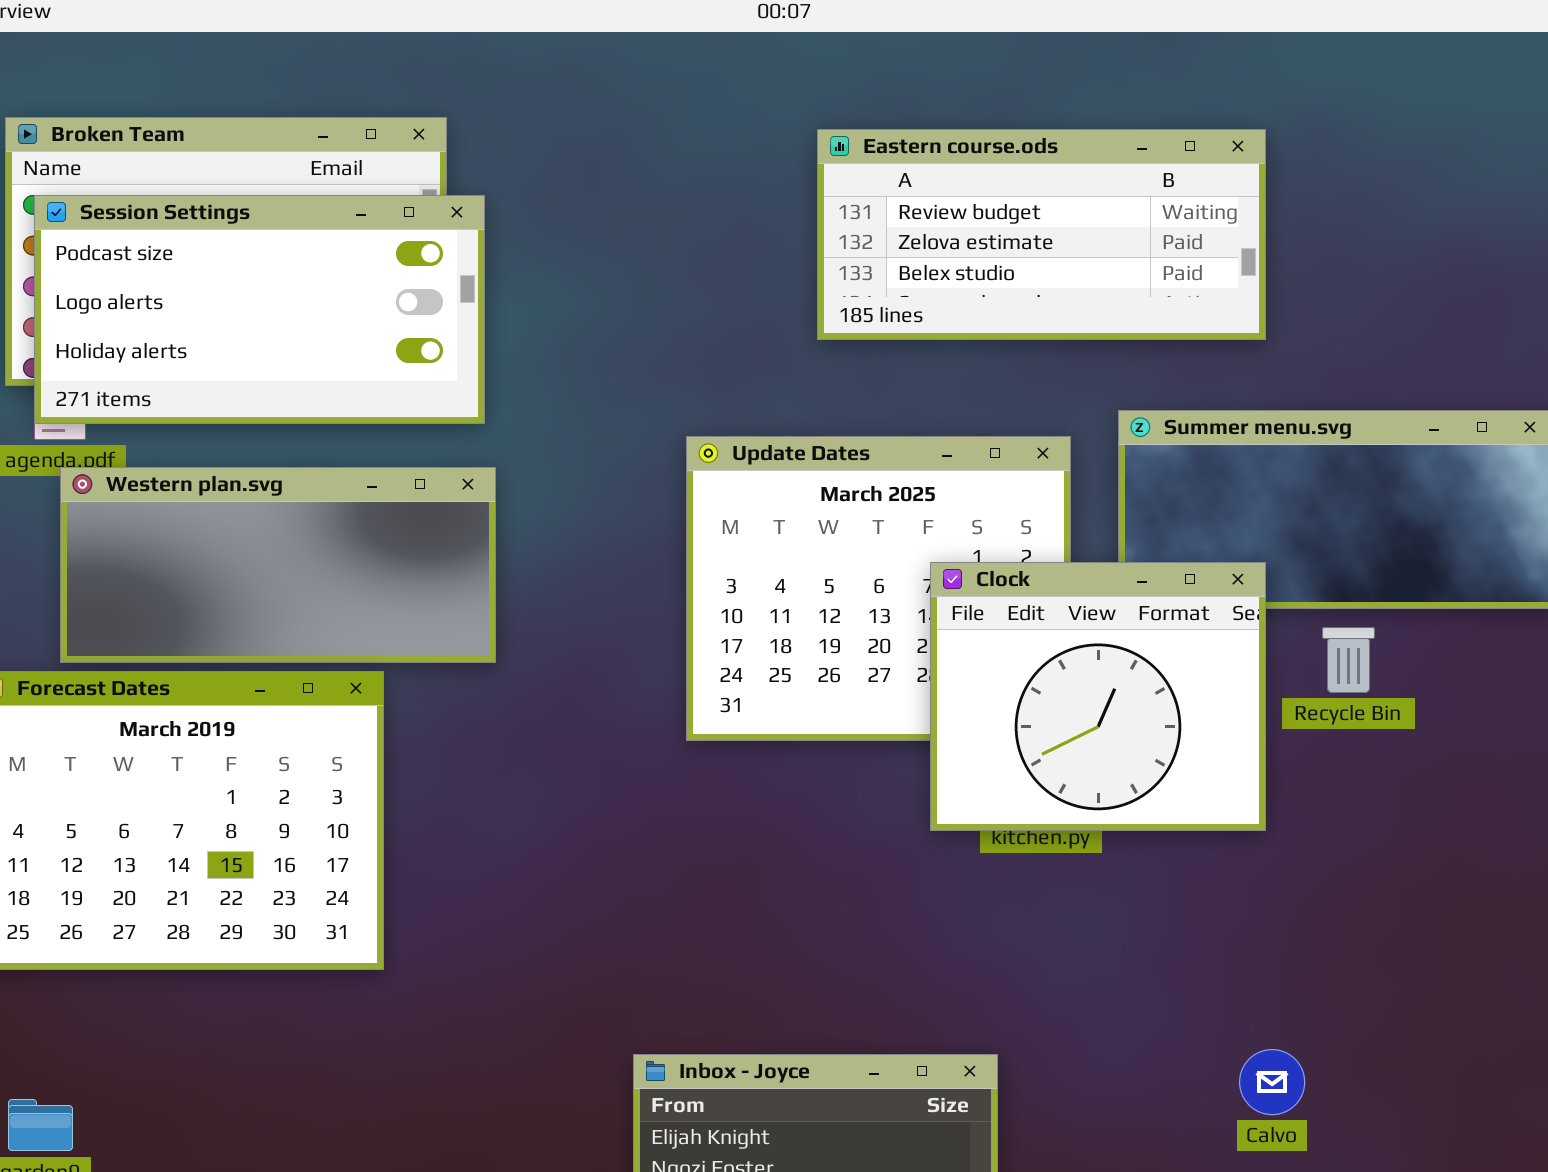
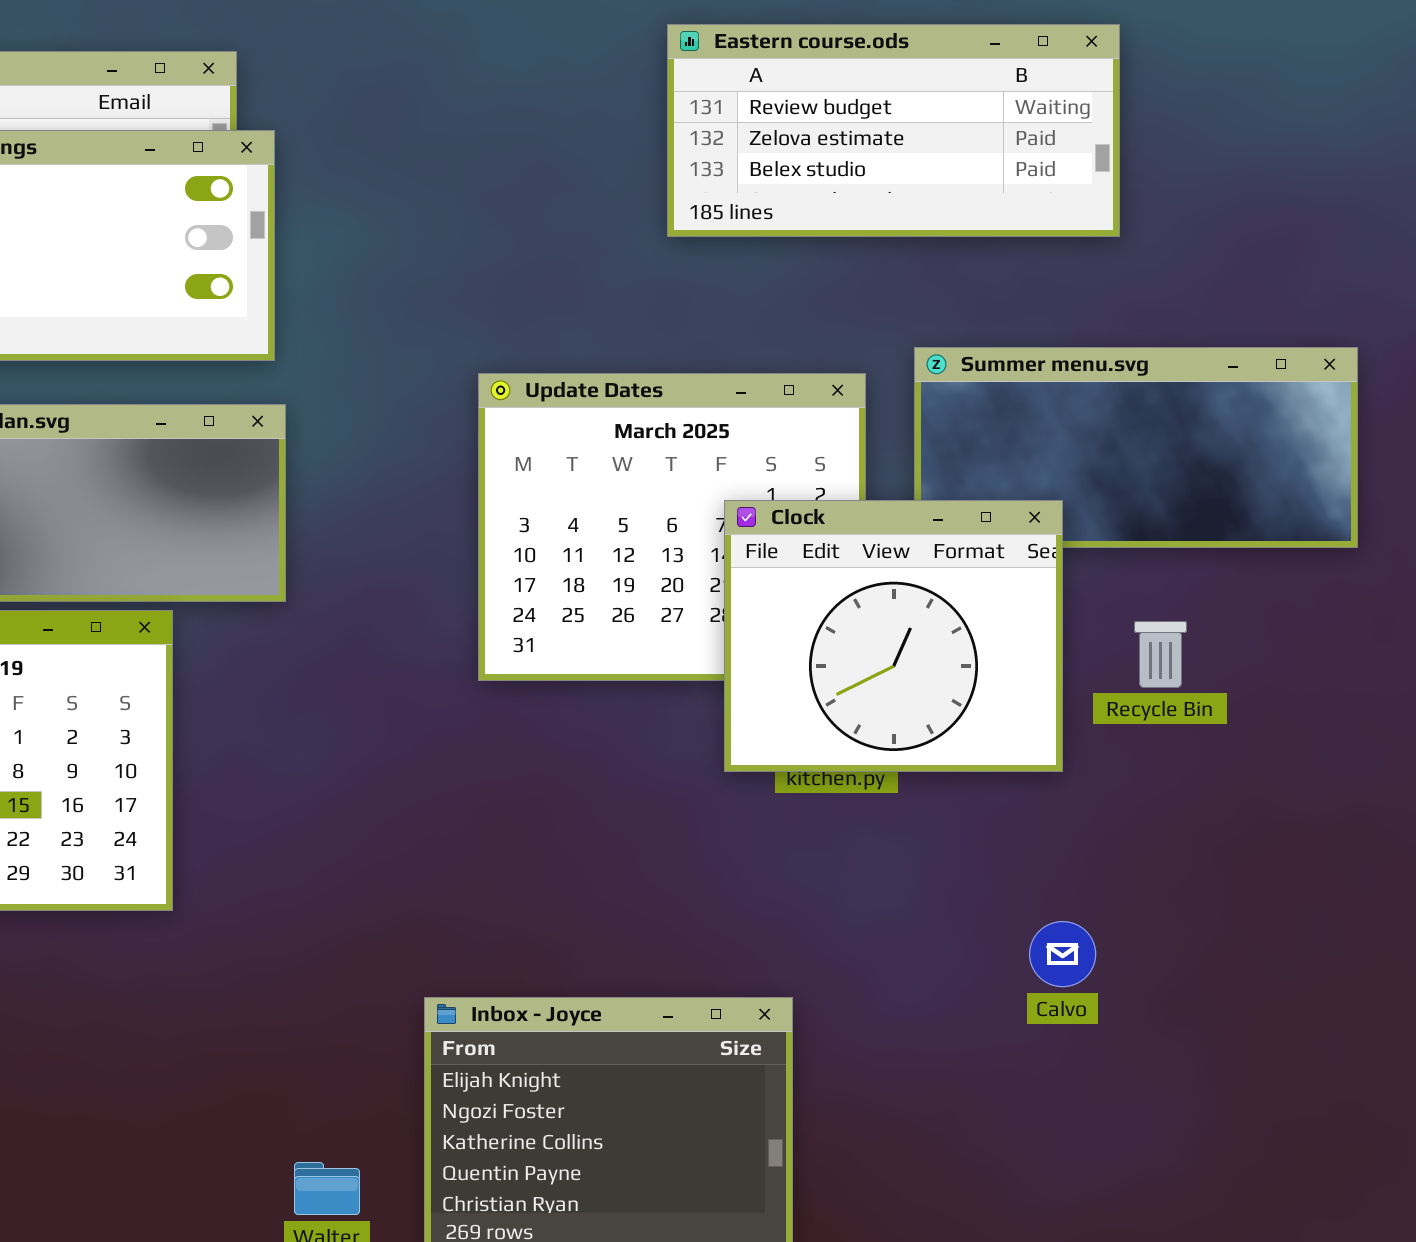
Eastern course.ods: [817,129,1266,340] -> [667,24,1120,237], moved
Recycle Bin: [1322,627,1375,693] -> [1134,621,1187,688], moved
Calvo: [1239,1049,1305,1115] -> [1029,921,1096,987], moved

